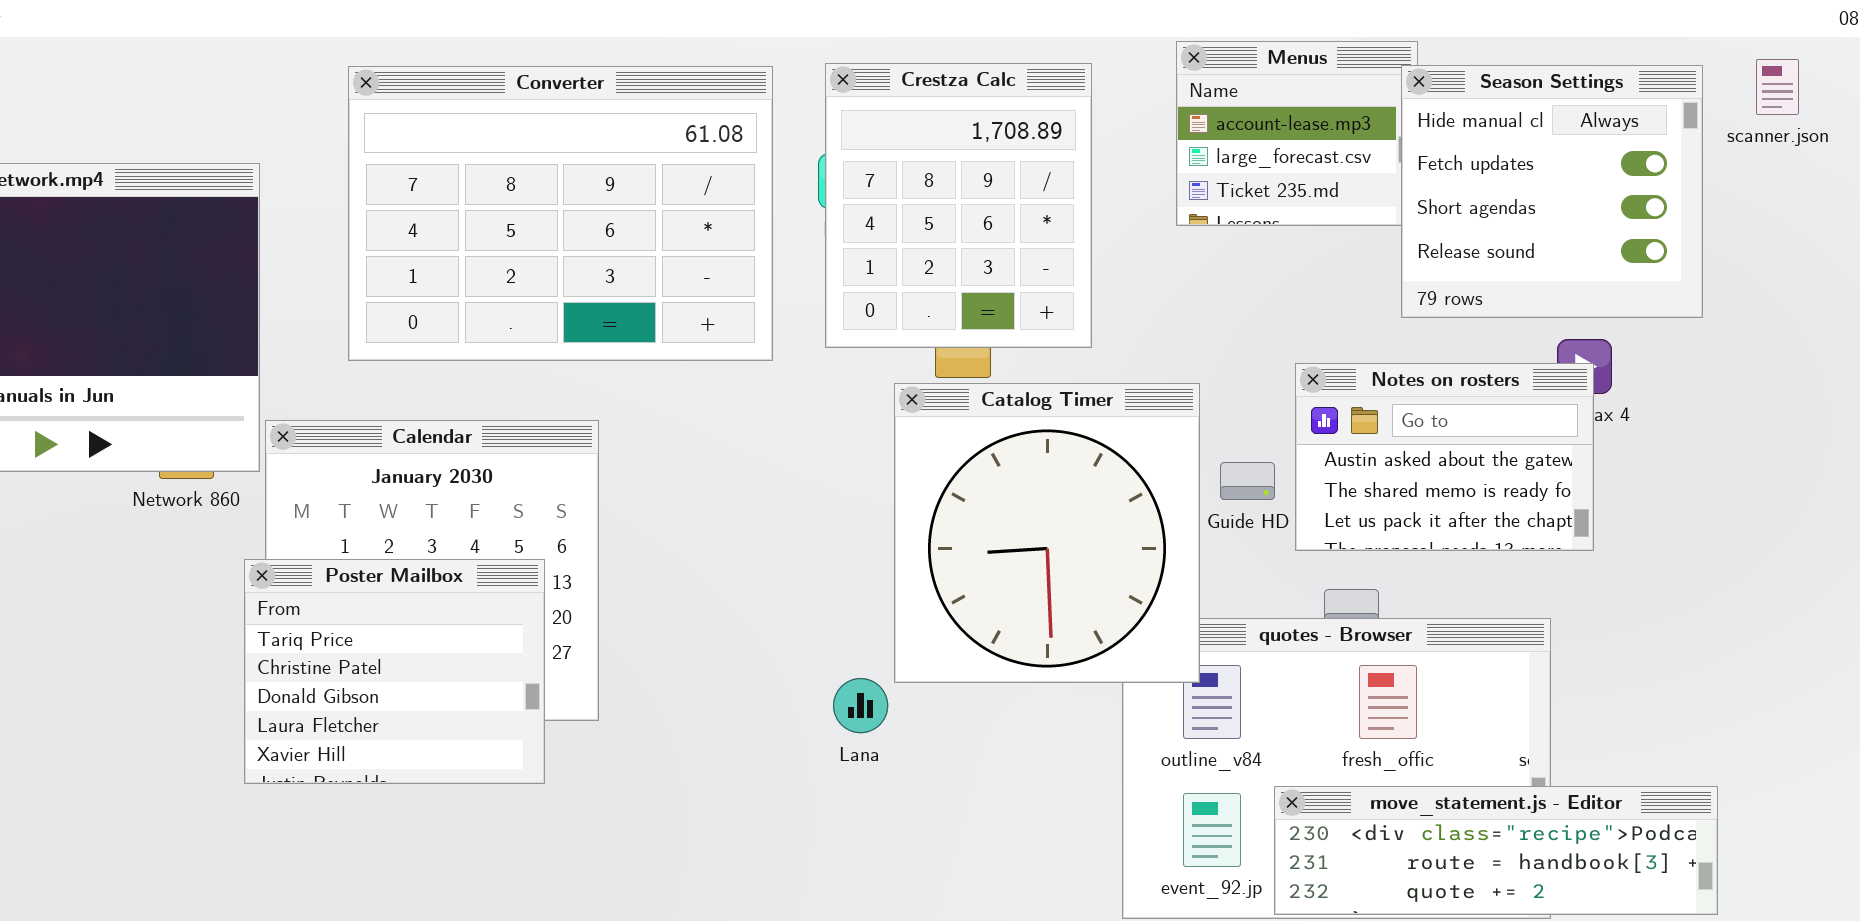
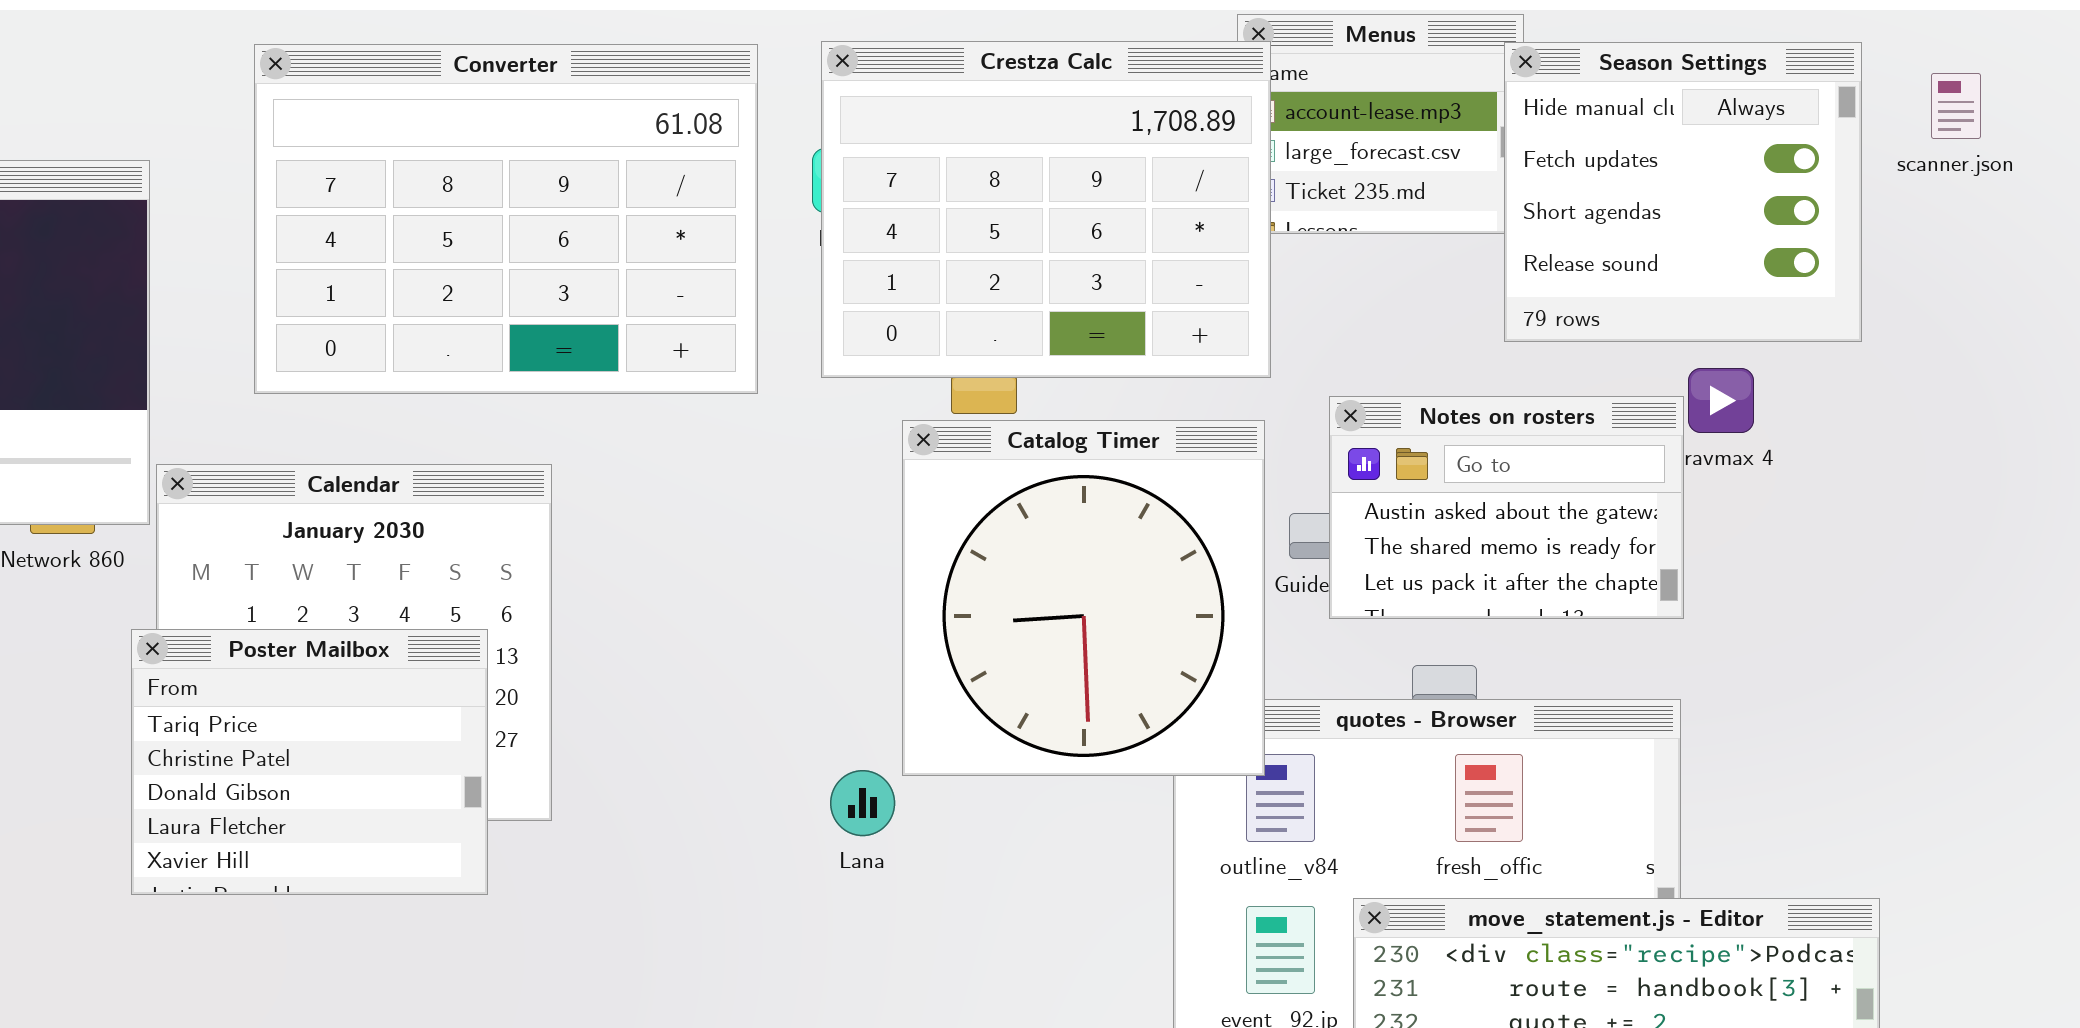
scanner.json: [1756,59,1799,115] -> [1931,73,1981,139], moved
Crestza Calc: [825,63,1092,348] -> [821,41,1271,378], resized
Notes on rosters: [1295,363,1594,551] -> [1329,396,1684,619], moved

